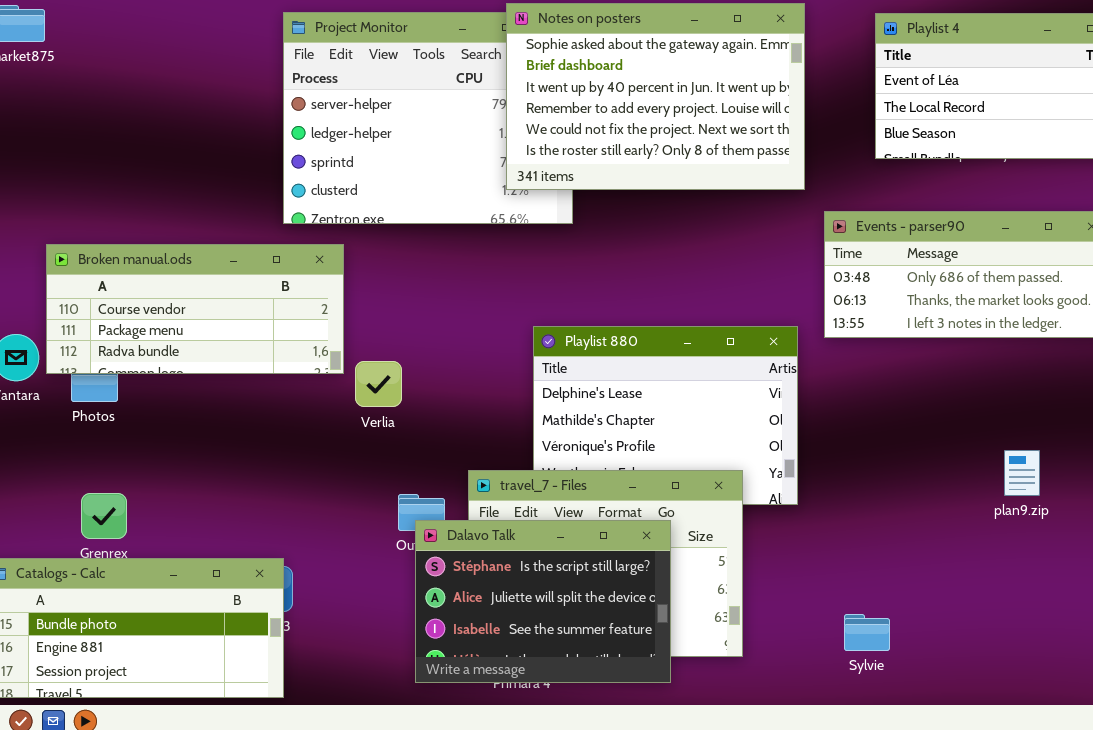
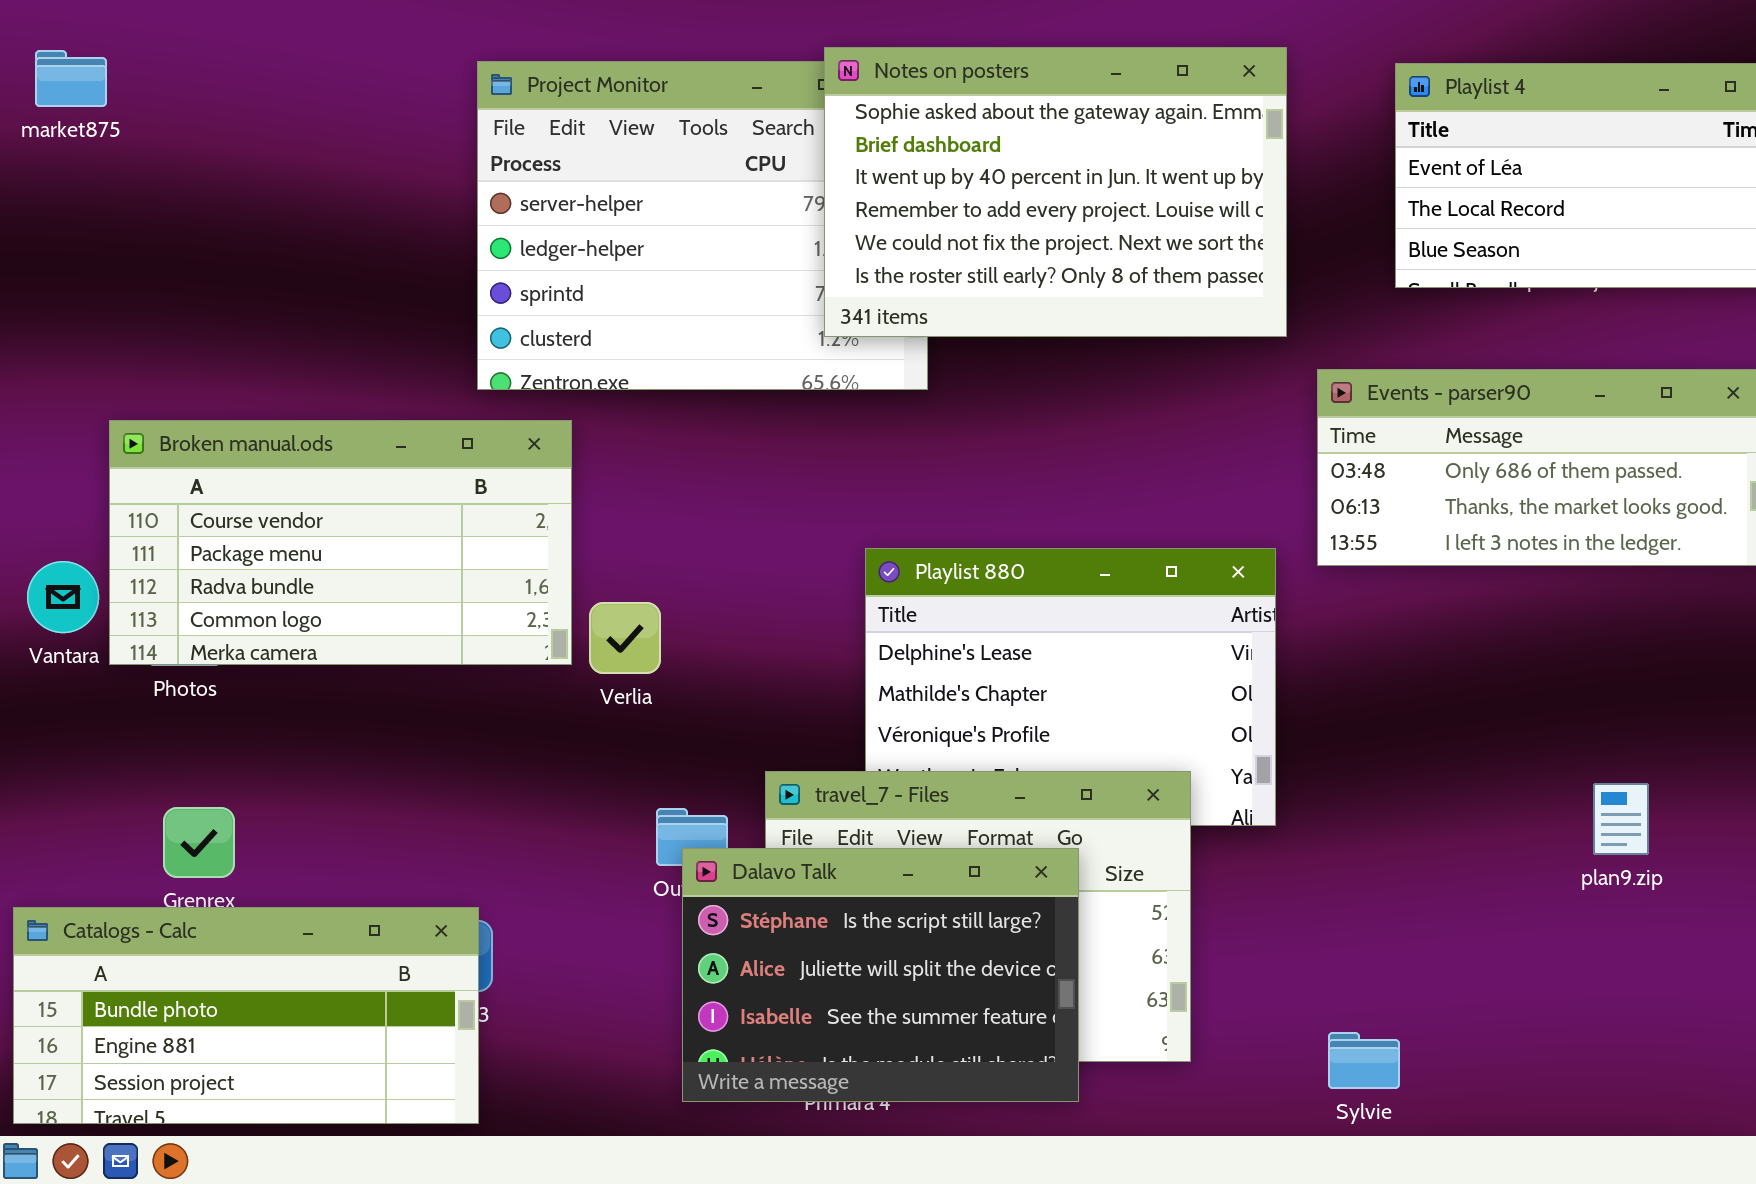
Broken manual.ods: [46,244,344,374] -> [109,420,572,665], resized
plan9.zip: [1004,450,1040,496] -> [1593,783,1649,855], moved
Sylvie: [844,614,890,651] -> [1328,1032,1400,1089], moved

